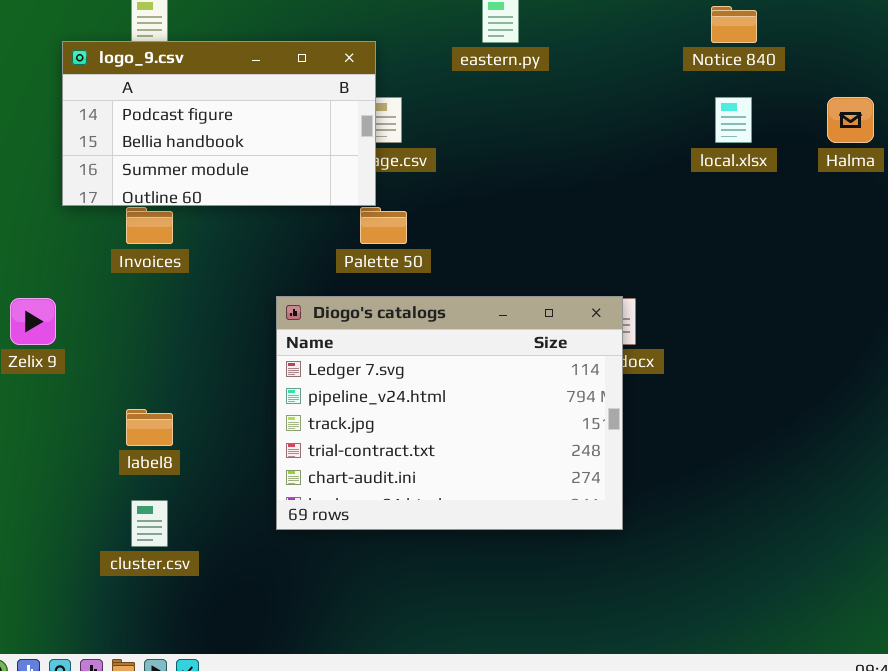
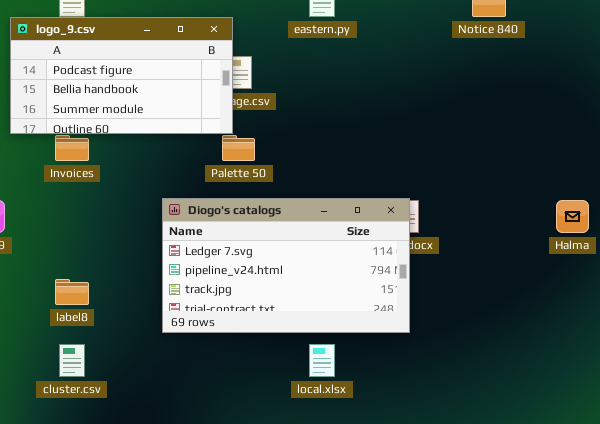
local.xlsx: [715,97,752,143] -> [309,344,335,377], moved
Halma: [827,97,874,143] -> [556,200,589,233], moved
Diogo's catalogs: [276,296,623,530] -> [162,198,410,333], resized

